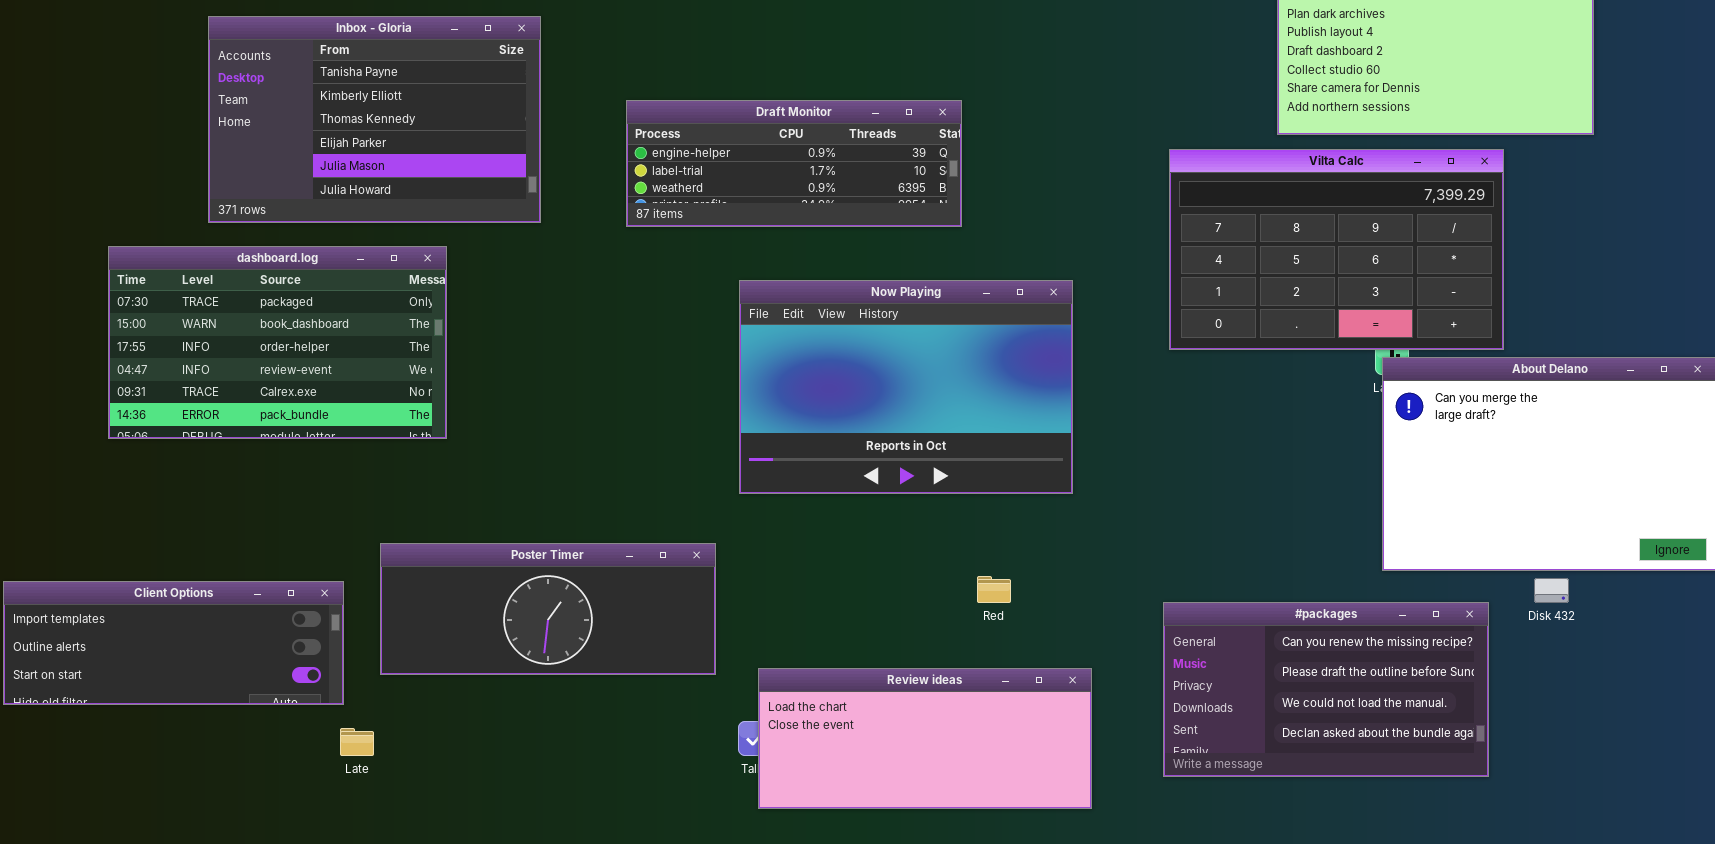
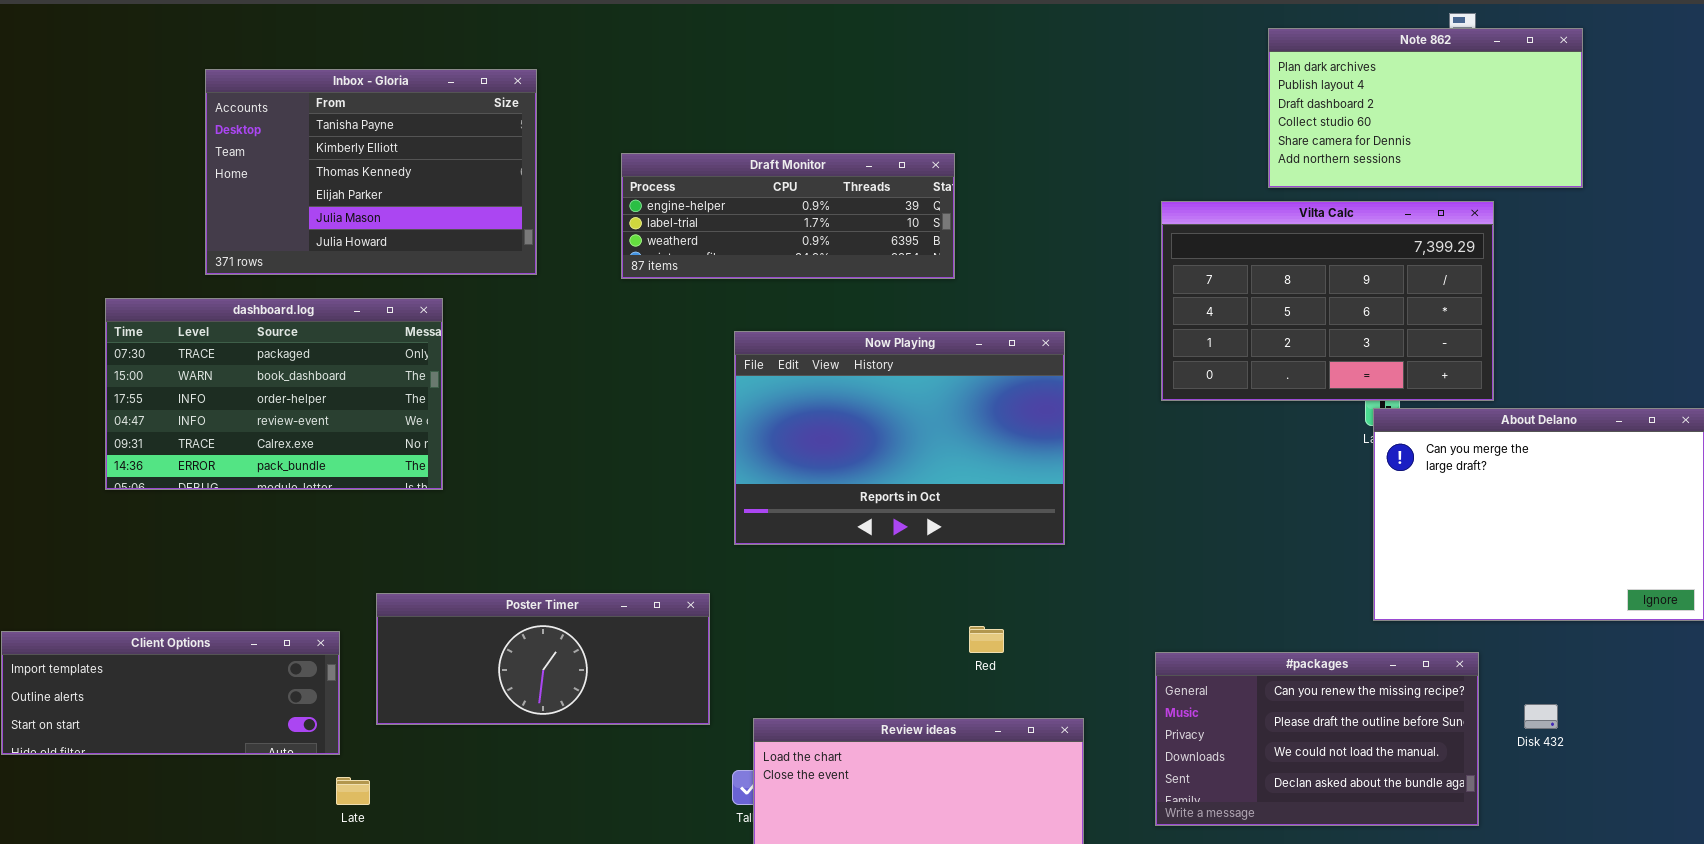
Disk 432: [1534,578,1569,603] -> [1524,704,1558,729], moved

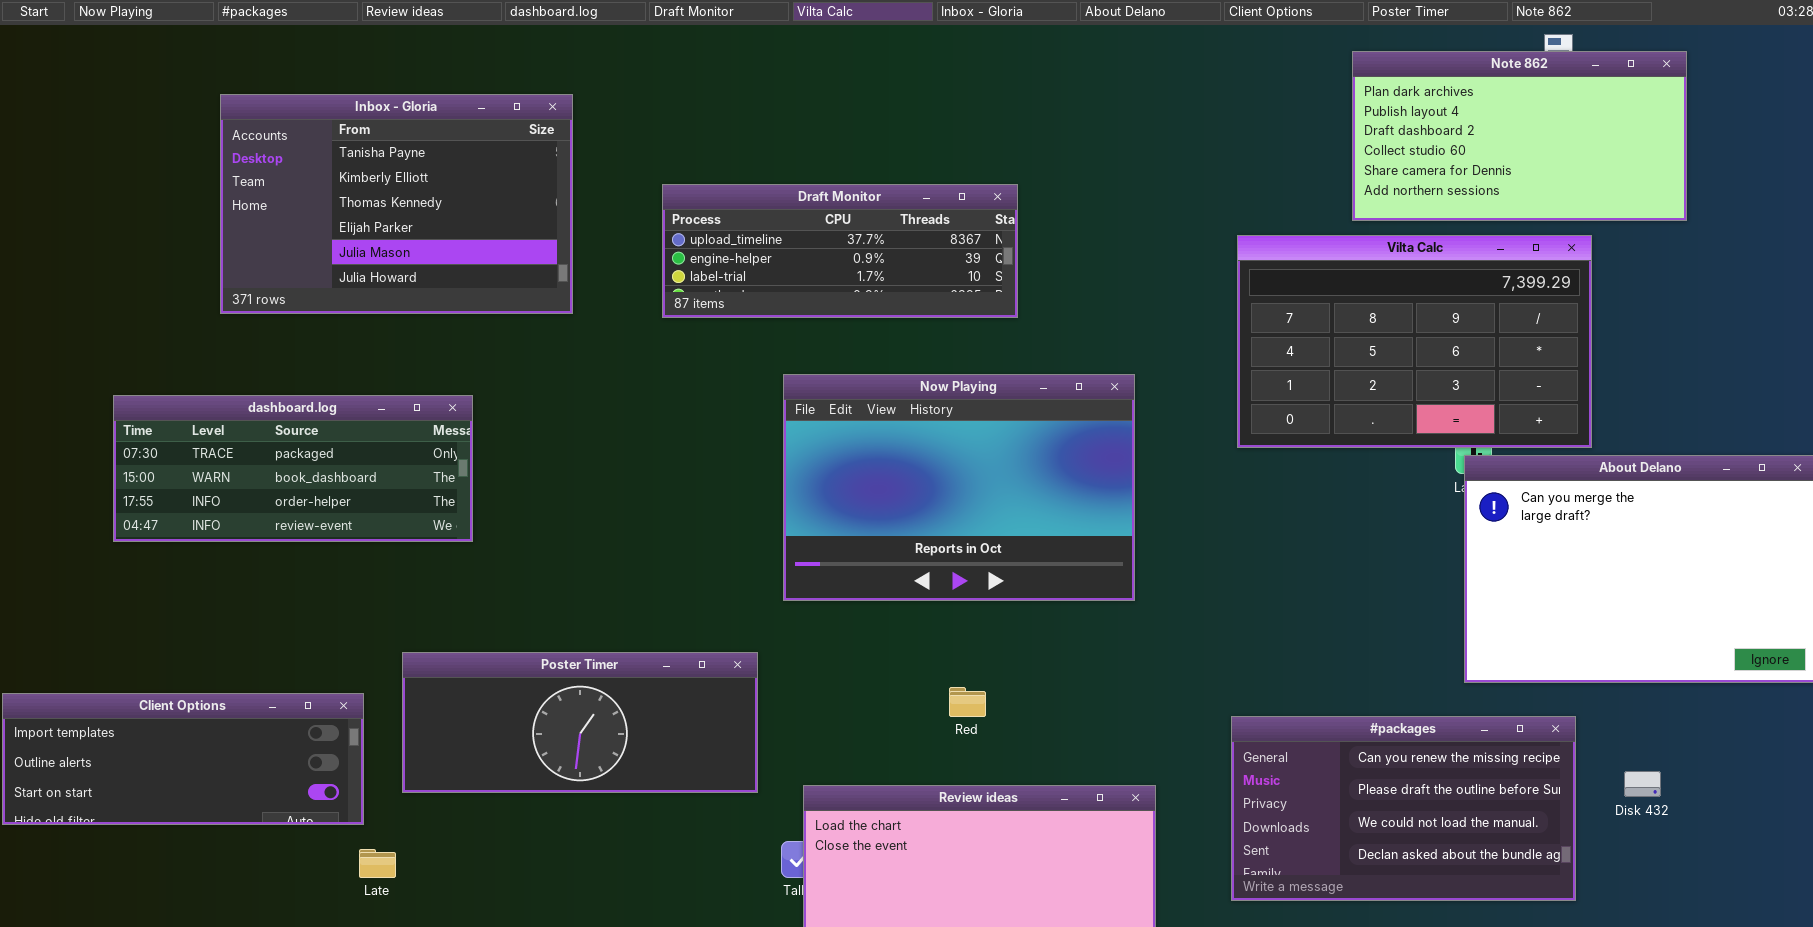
Draft Monitor: [621,153,955,279] -> [662,184,1018,318], scrolled up 1 row
dashboard.log: [105,298,443,490] -> [113,395,473,542], resized
Red: [969,626,1004,653] -> [949,687,986,717], moved

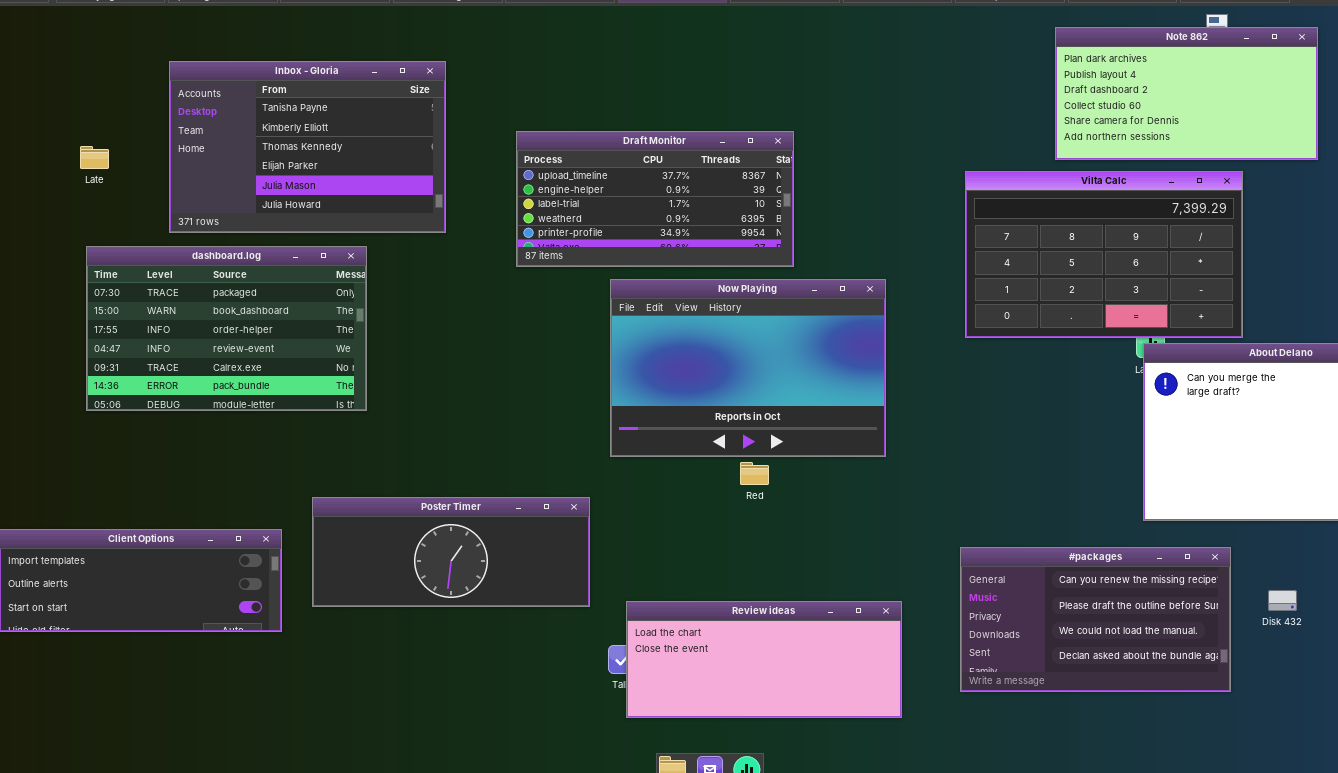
Draft Monitor: [662,184,1018,318] -> [516,131,794,267], resized
dashboard.log: [113,395,473,542] -> [86,246,367,411], resized
Red: [949,687,986,717] -> [740,462,769,485], moved
Late: [359,849,396,878] -> [80,146,109,169], moved

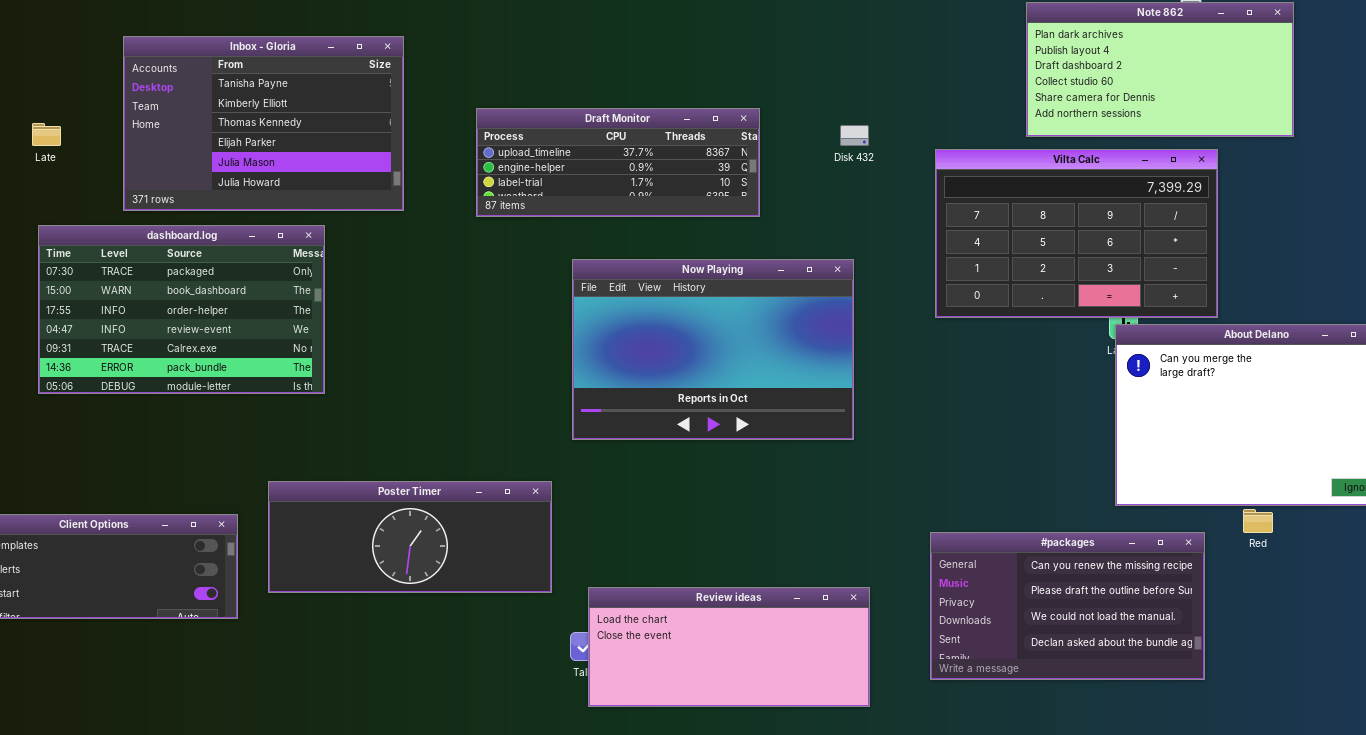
Draft Monitor: [516,131,794,267] -> [476,108,760,217], resized
Red: [740,462,769,485] -> [1243,509,1273,533], moved
Disk 432: [1268,590,1297,611] -> [840,125,869,146], moved

